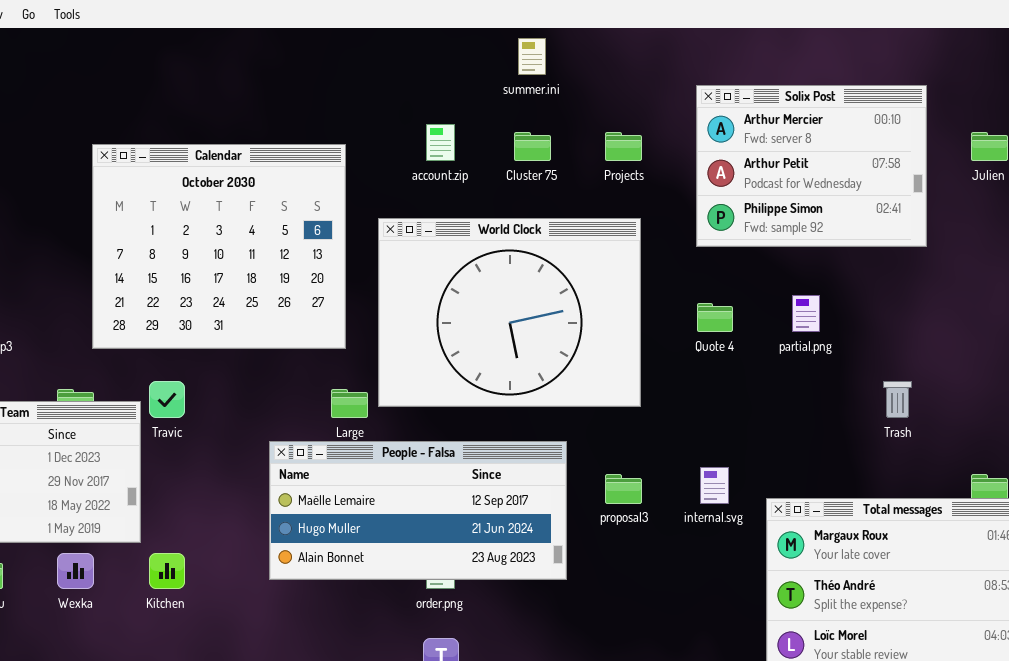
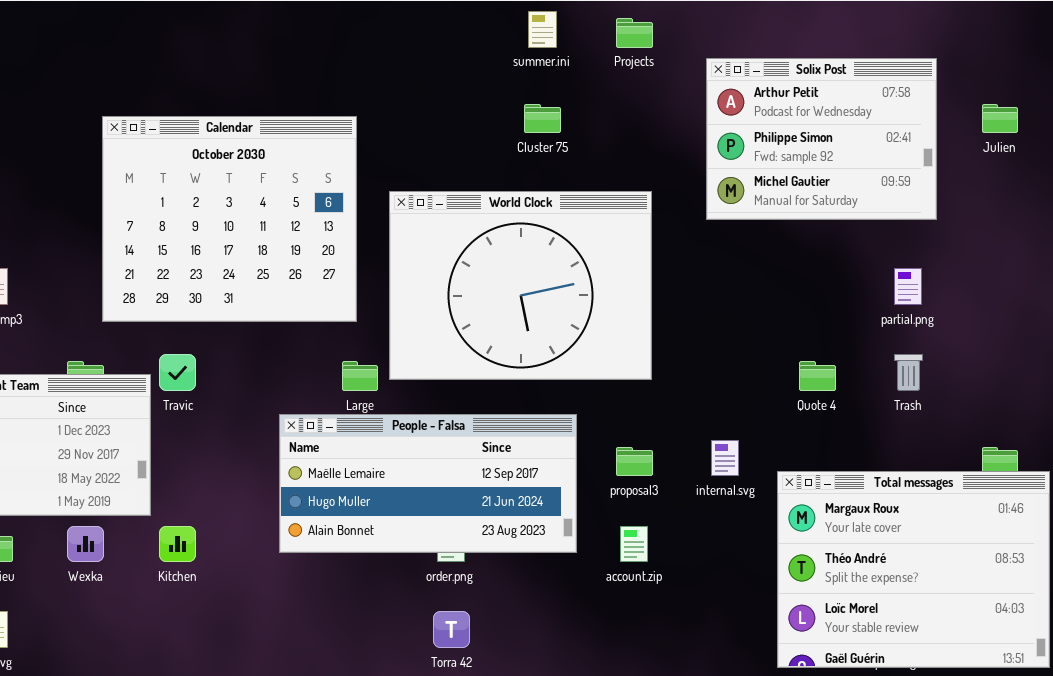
Solix Post: [696,85,927,247] -> [706,58,937,220], scrolled down 1 row
account.zip: [426,124,455,161] -> [620,526,648,562], moved
Projects: [605,132,642,161] -> [616,18,653,48], moved
partial.png: [792,295,820,332] -> [894,268,922,305], moved
Quote 4: [697,303,733,332] -> [799,361,836,391], moved

